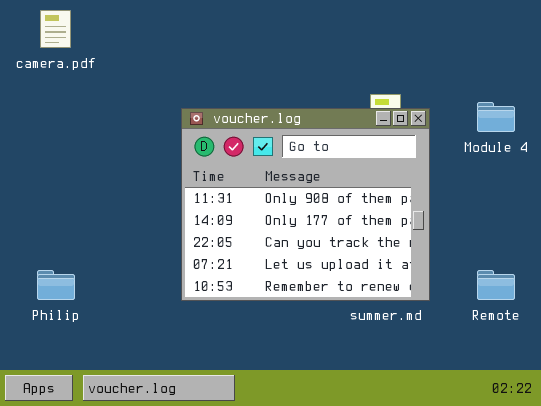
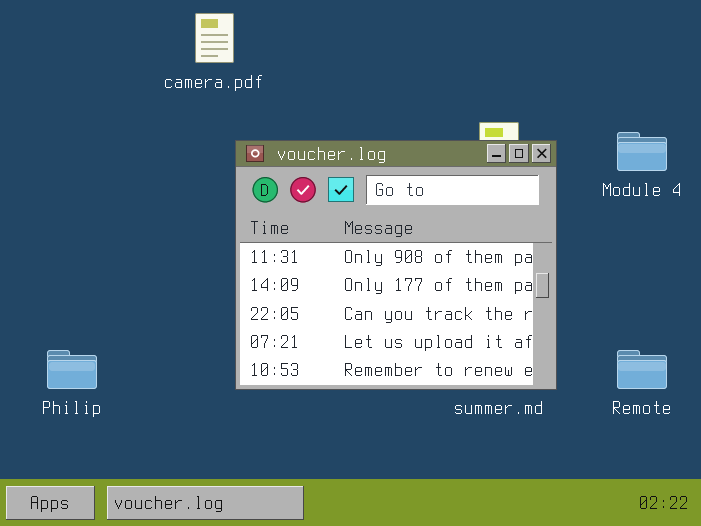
camera.pdf: [40,10,71,48] -> [195,13,234,63], moved

